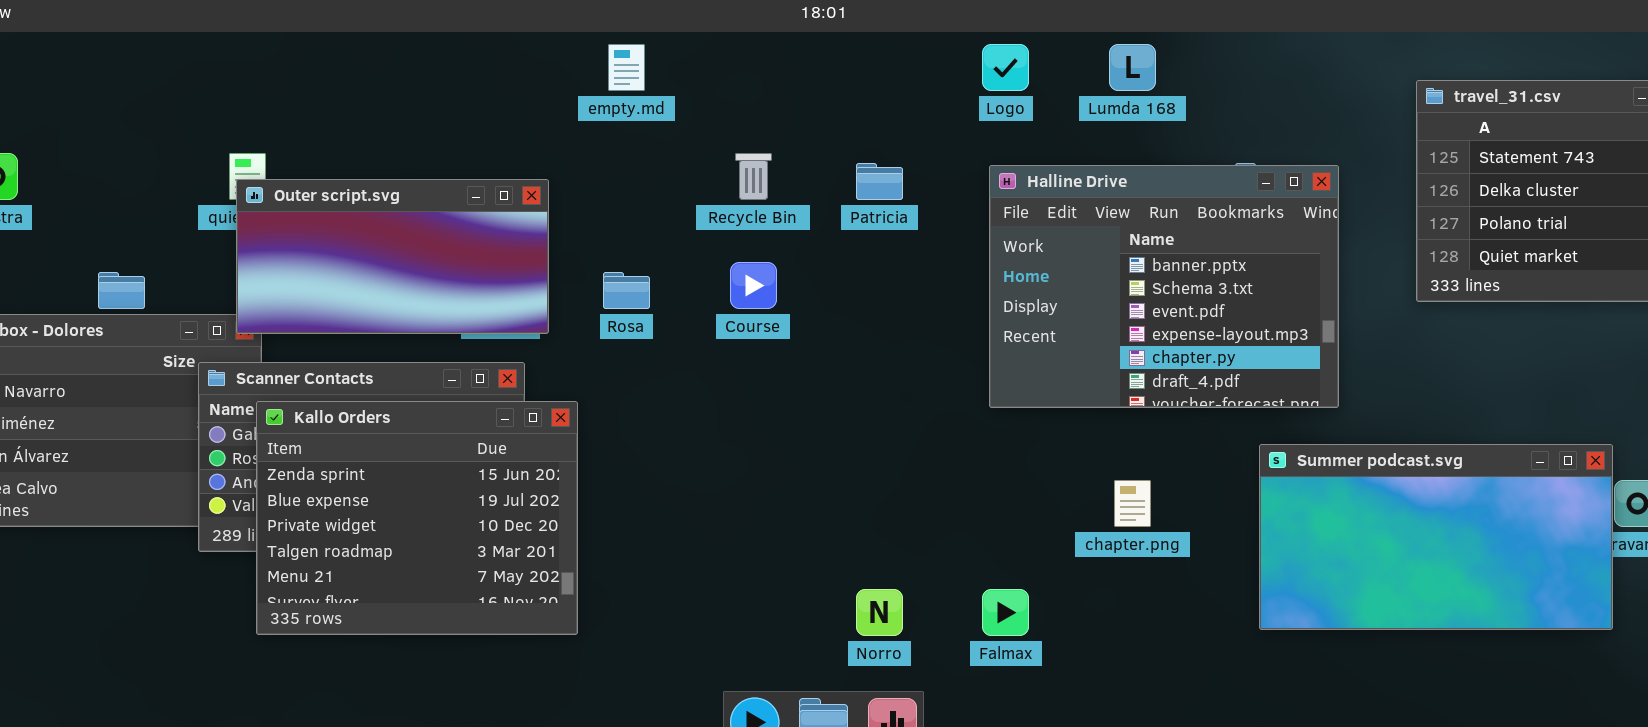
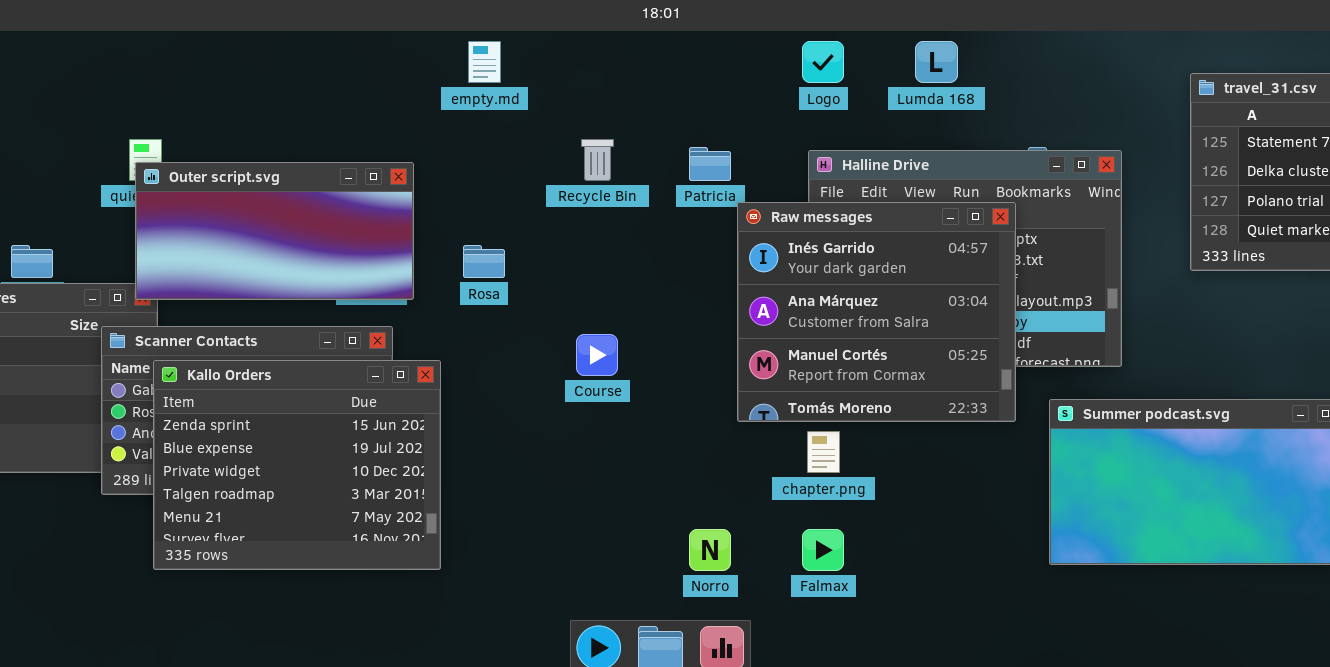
Raw messages: none -> [737,202,1016,422], opened
Course: [730,262,777,309] -> [576,334,618,376], moved
chapter.png: [1114,480,1151,527] -> [807,431,840,473], moved

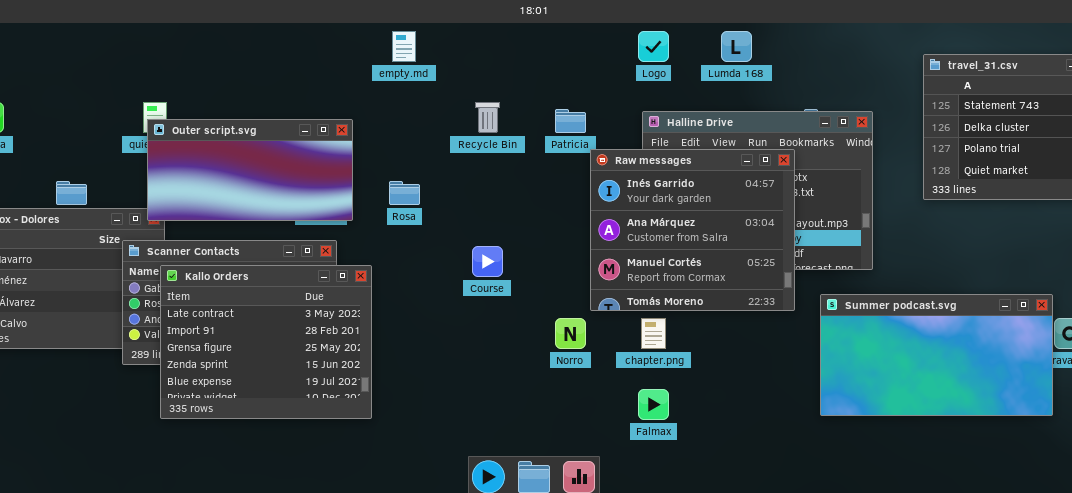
Kallo Orders: [153,360,441,570] -> [160,265,372,419], scrolled up 3 rows
Norro: [689,529,731,571] -> [555,318,586,349], moved

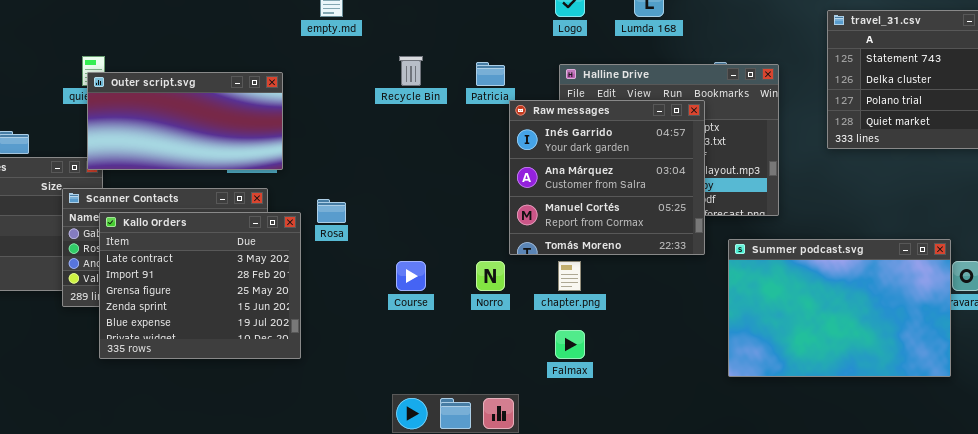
Rosa: [389,181,420,205] -> [317,199,346,223], moved
Course: [472,246,503,277] -> [396,261,426,291], moved
Summer podcast.svg: [820,294,1053,416] -> [728,239,951,377], resized

